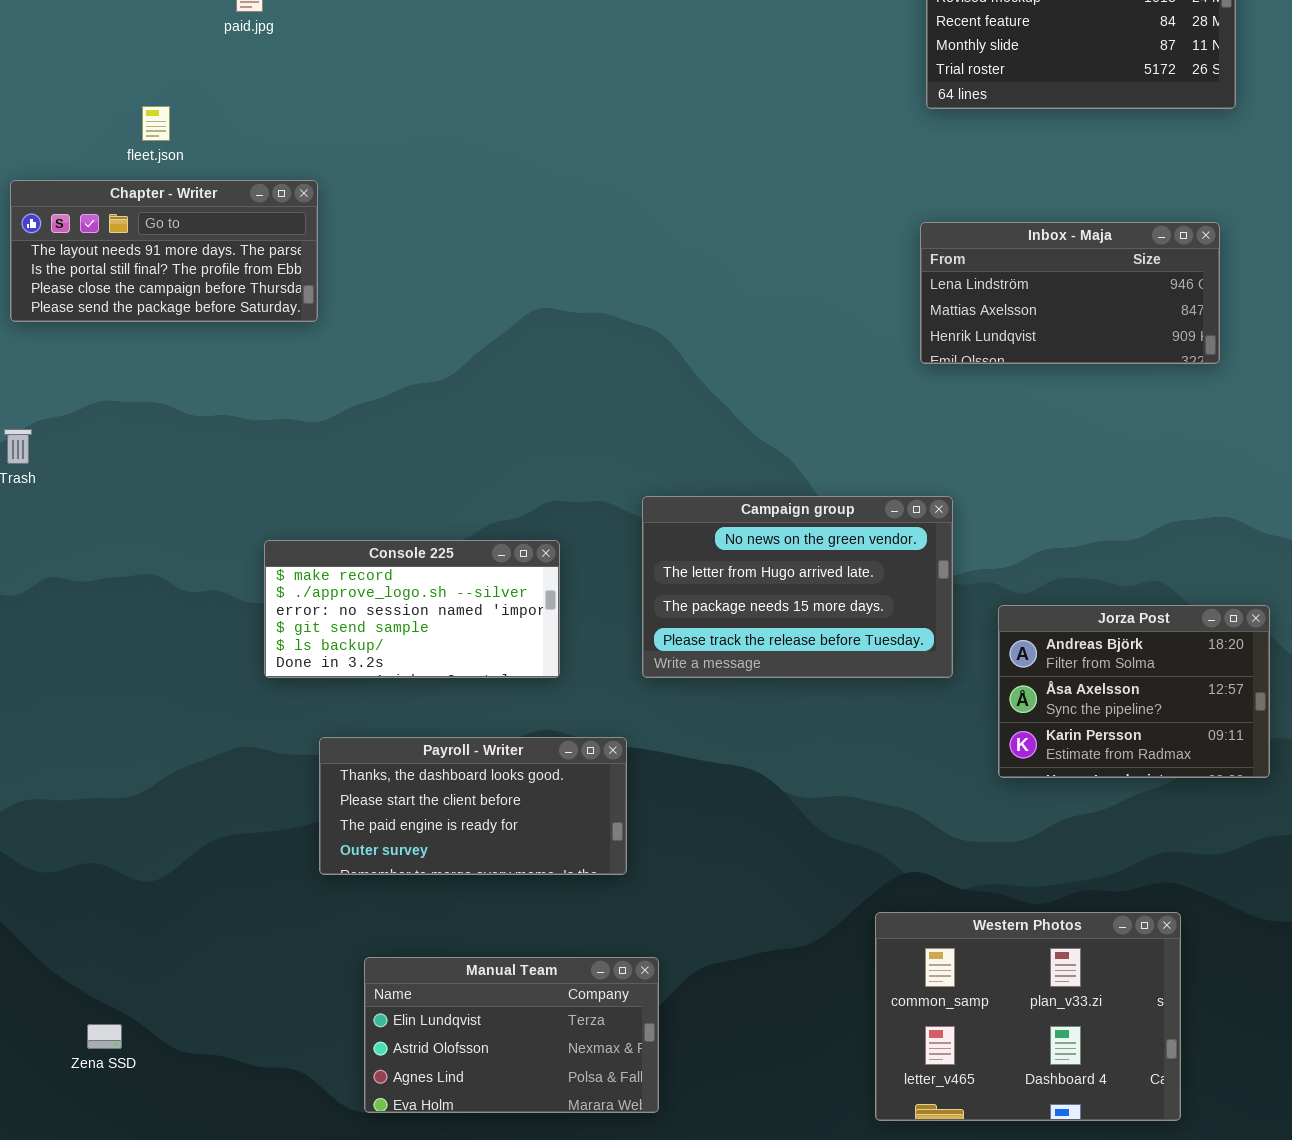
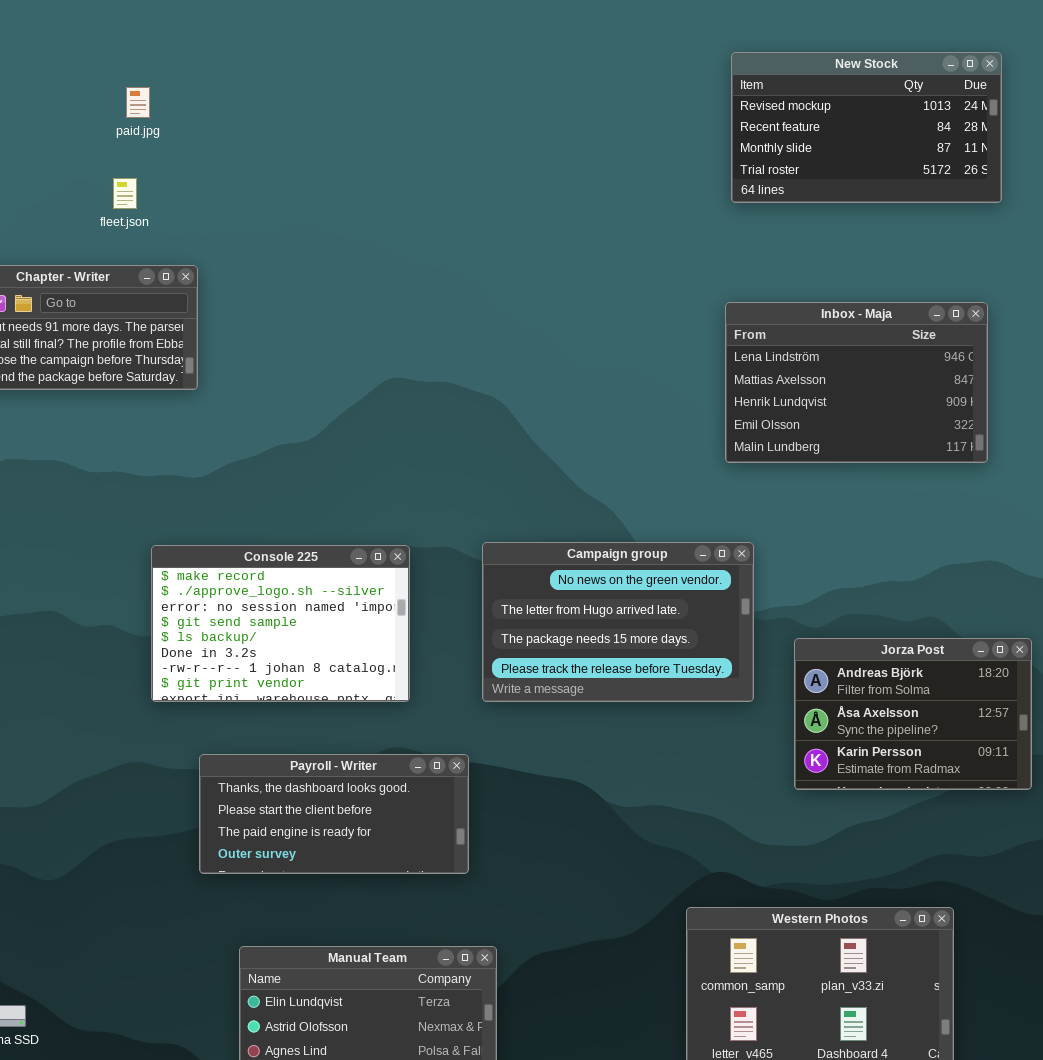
fleet.json: [142,106,170,141] -> [113,178,137,209], moved
Inbox - Maja: [920,222,1220,364] -> [725,302,988,463], resized
Console 225: [264,540,560,678] -> [151,545,410,702], resized

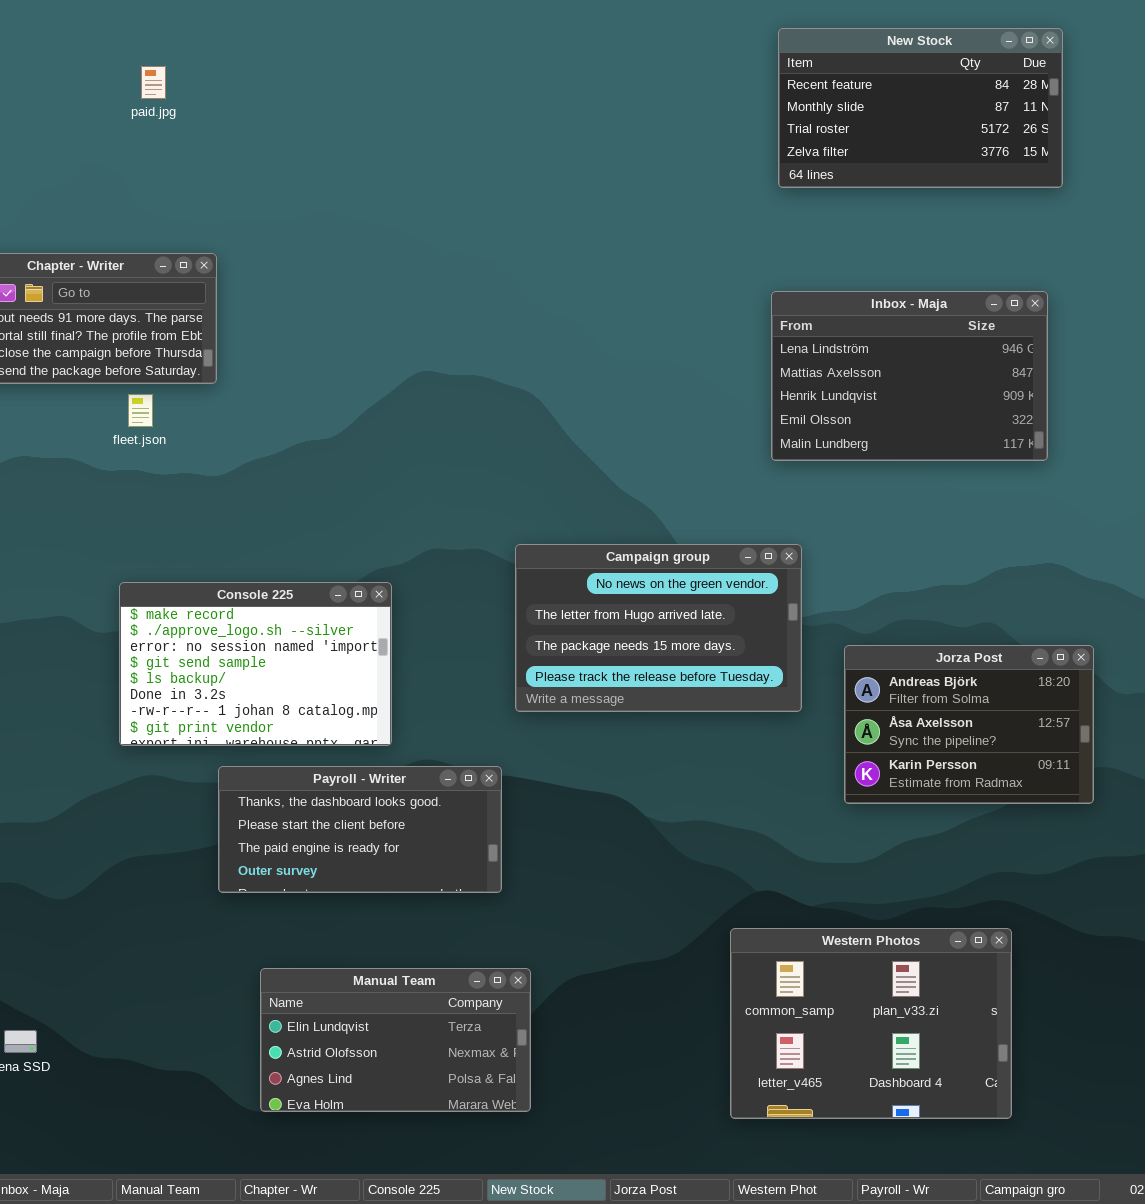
New Stock: [731,52,1002,203] -> [778,28,1063,188], scrolled down 1 row
fleet.json: [113,178,137,209] -> [128,394,153,427], moved
Console 225: [151,545,410,702] -> [119,582,392,746], moved

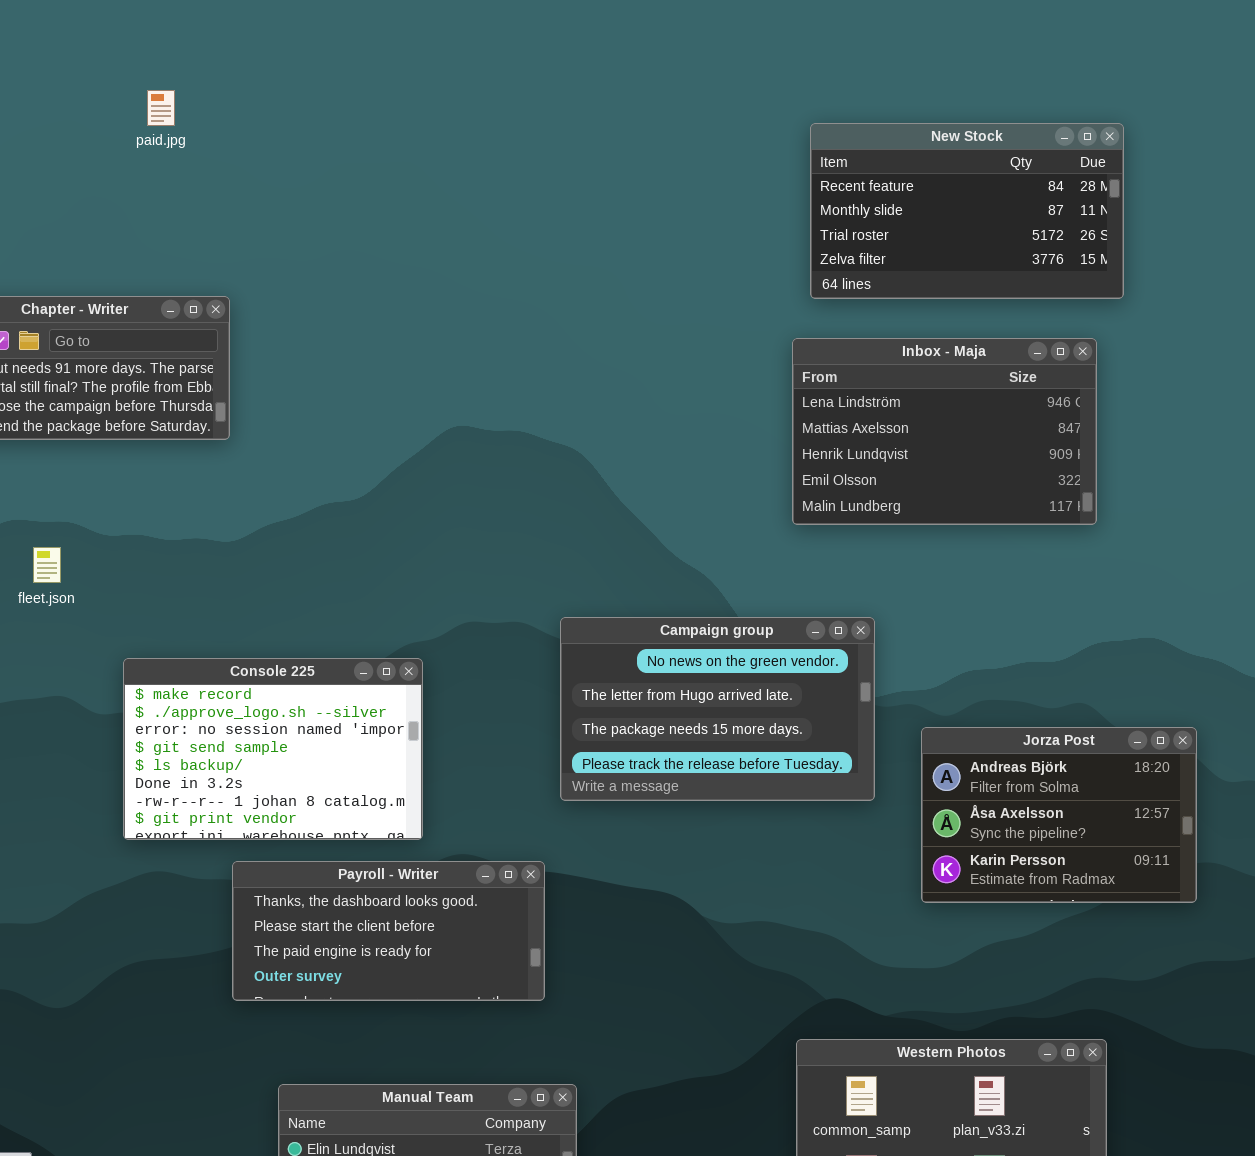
New Stock: [778,28,1063,188] -> [810,123,1124,299], moved
Inbox - Maja: [771,291,1048,461] -> [792,338,1097,525], moved
fleet.json: [128,394,153,427] -> [33,547,61,583], moved

